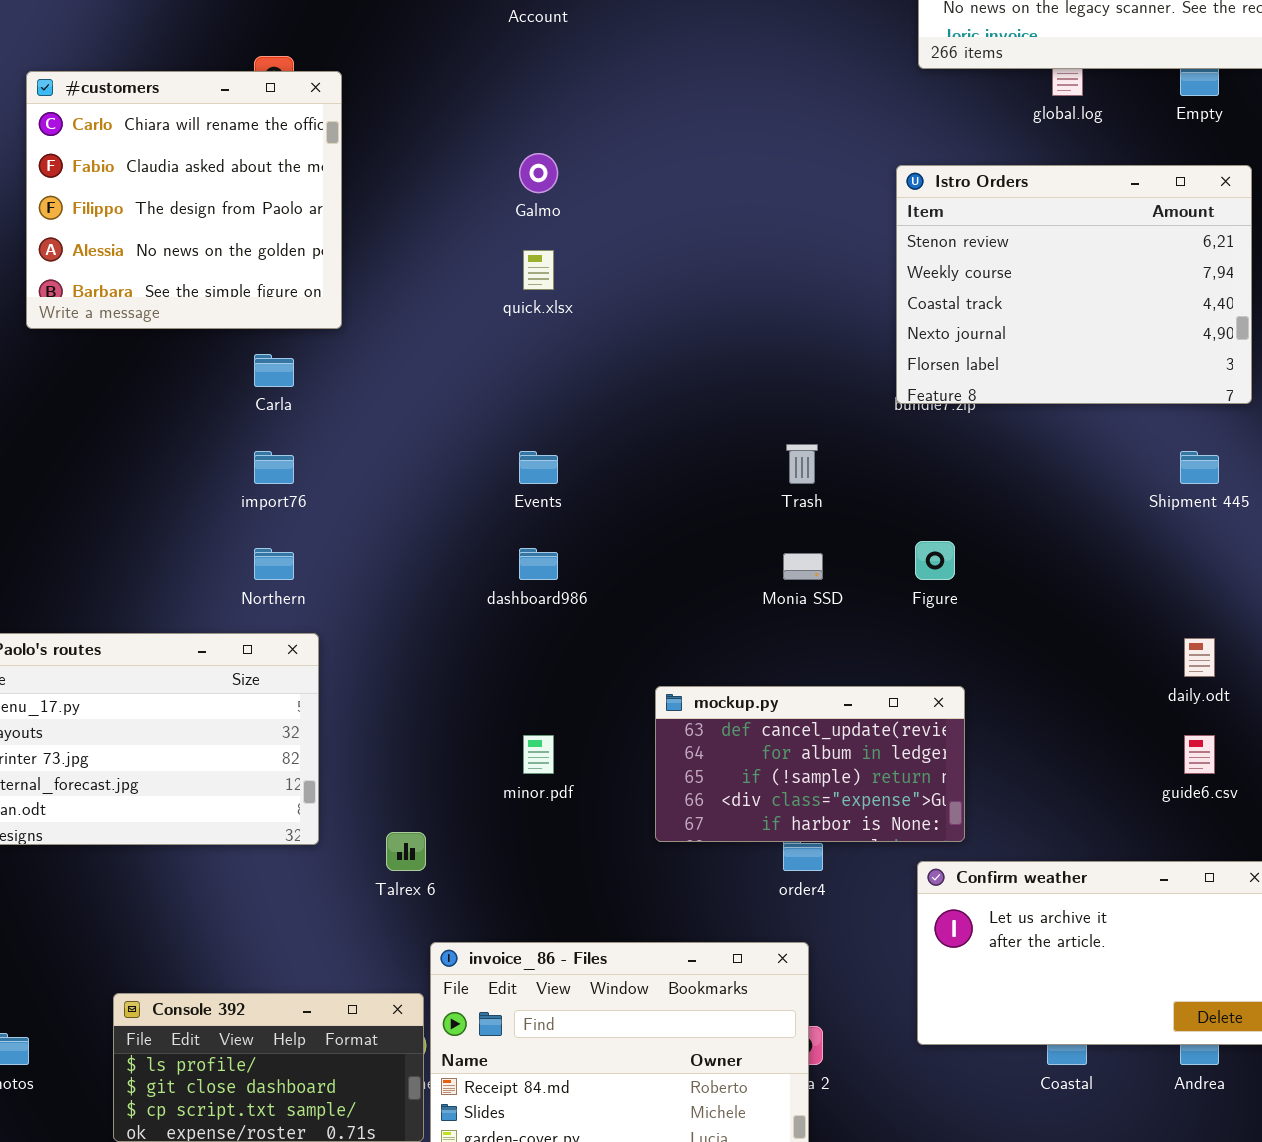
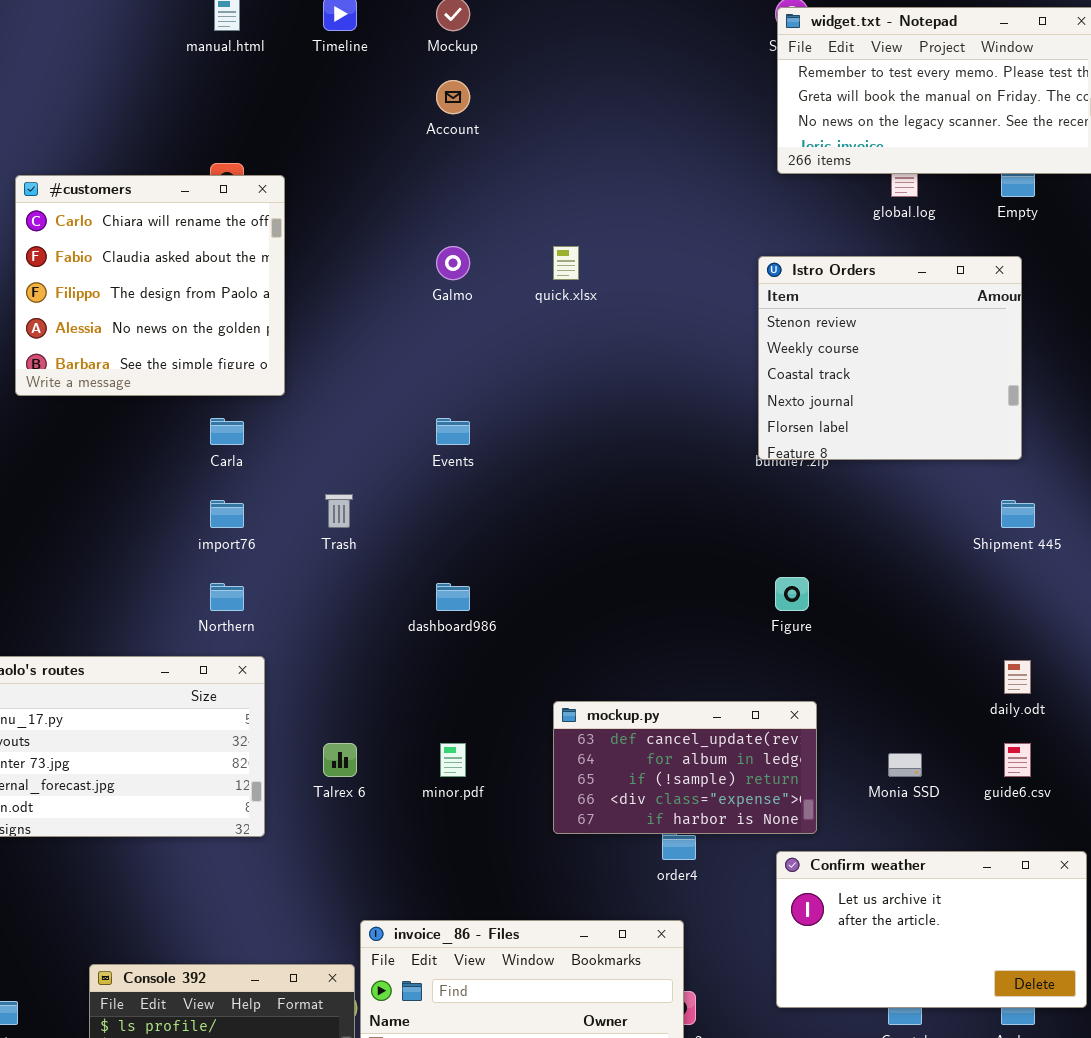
Istro Orders: [896,165,1252,404] -> [758,256,1022,460], resized
quick.xlsx: [523,250,554,290] -> [553,246,579,280], moved
Trash: [786,444,818,484] -> [325,494,353,528], moved
Events: [519,451,558,484] -> [436,418,470,445], moved
Monia SSD: [783,553,823,580] -> [888,753,922,777], moved
Talrex 6: [386,832,426,871] -> [323,743,357,777], moved

